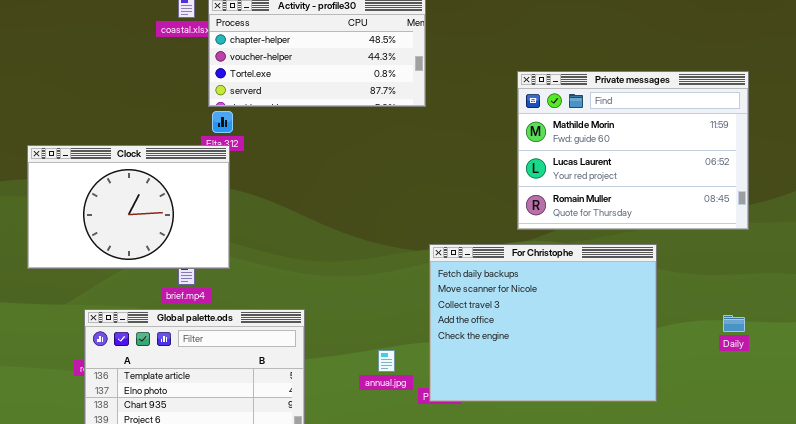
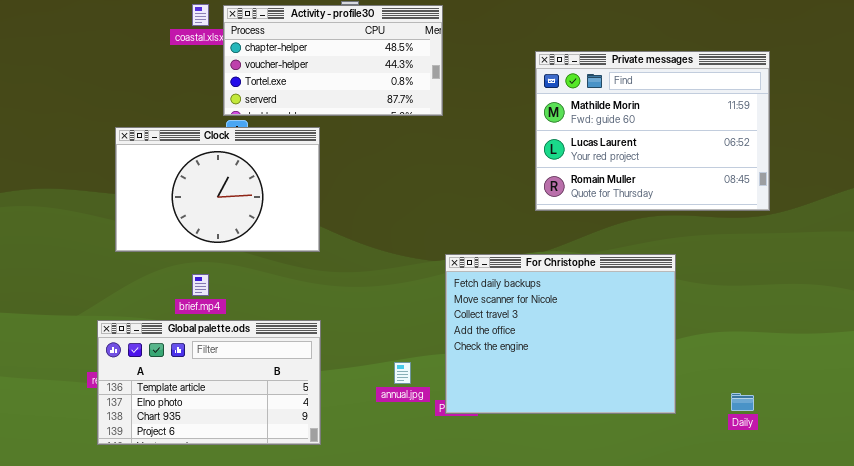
Private messages: [517,71,749,230] -> [535,51,770,211], moved
Clock: [27,145,230,269] -> [115,127,320,252], moved
Daily: [723,315,745,332] -> [731,393,754,411], moved

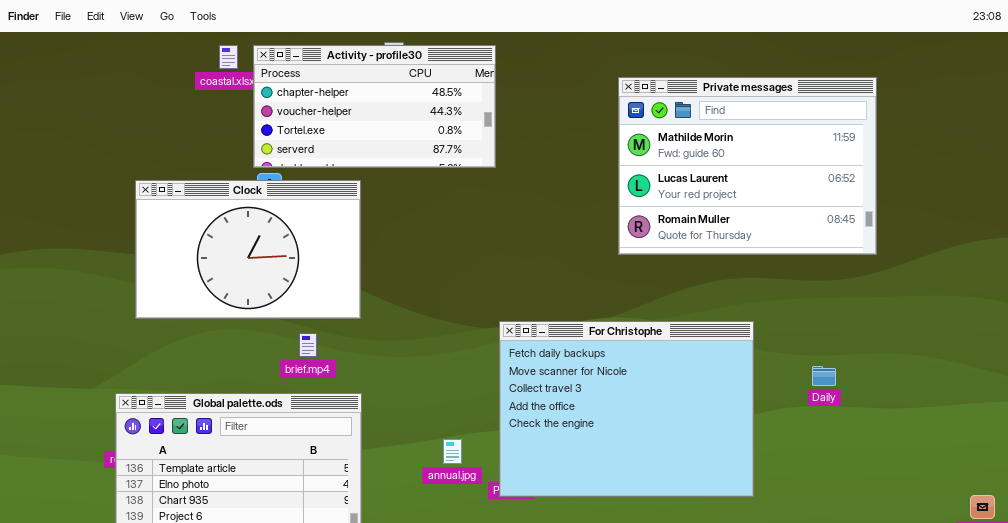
Private messages: [535,51,770,211] -> [618,77,877,255], moved
brief.mp4: [192,274,209,296] -> [299,333,317,357], moved
Daily: [731,393,754,411] -> [812,366,836,386], moved

